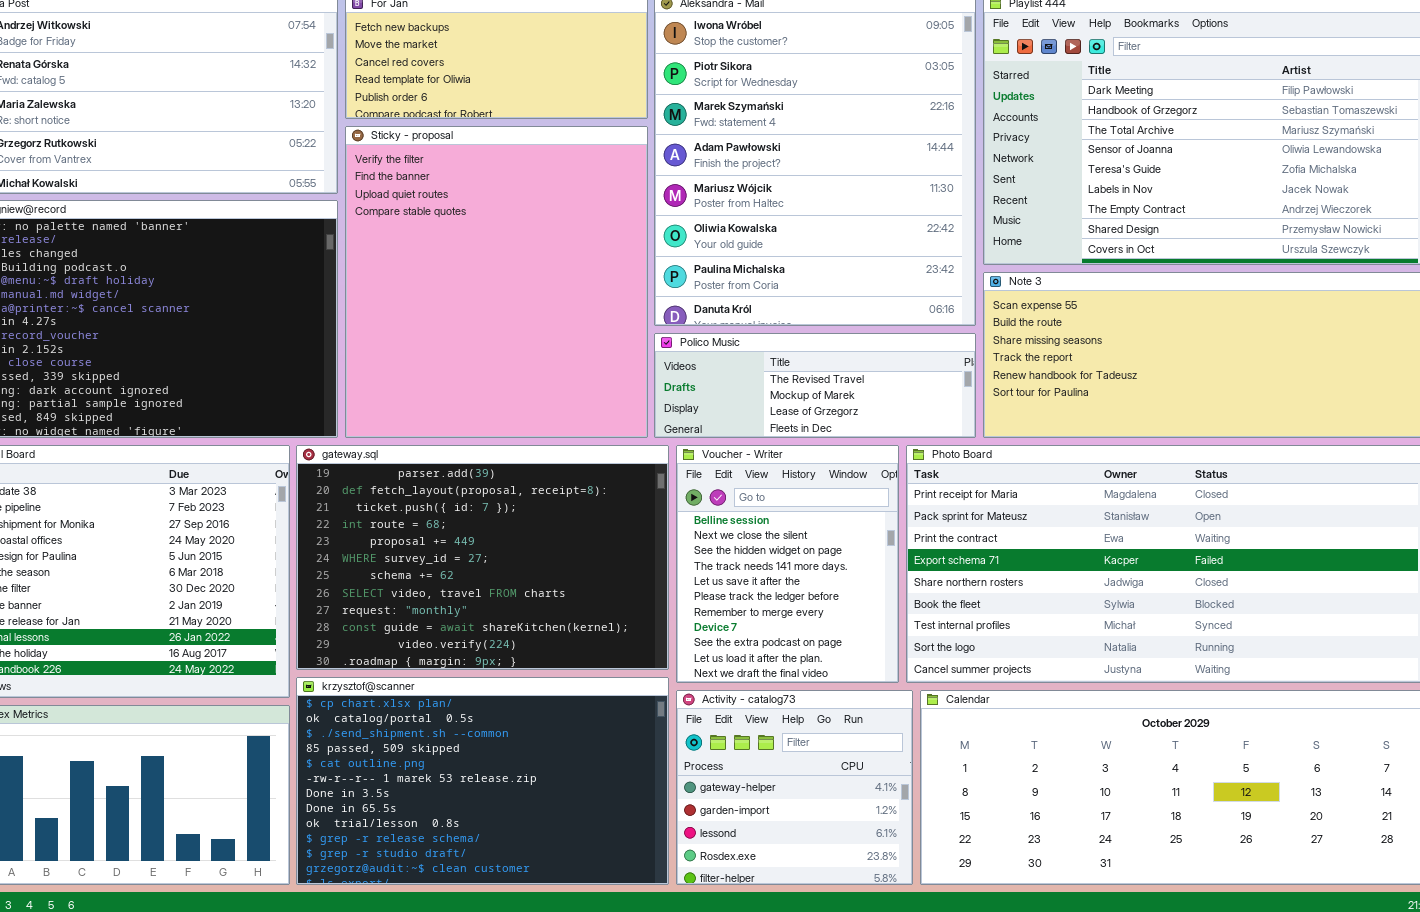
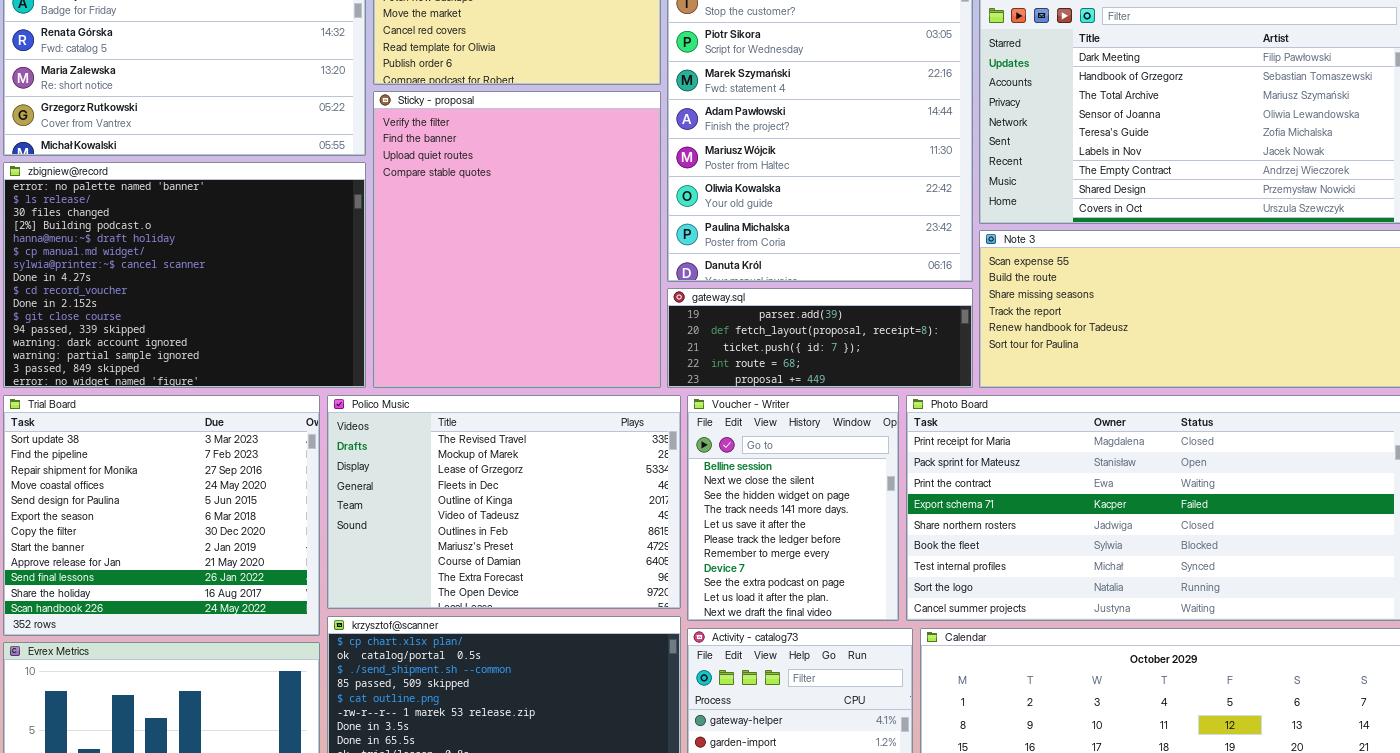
Polico Music: [654,333,976,438] -> [327,395,681,609], moved, resized
gateway.sql: [296,445,669,670] -> [667,288,973,388], moved, resized

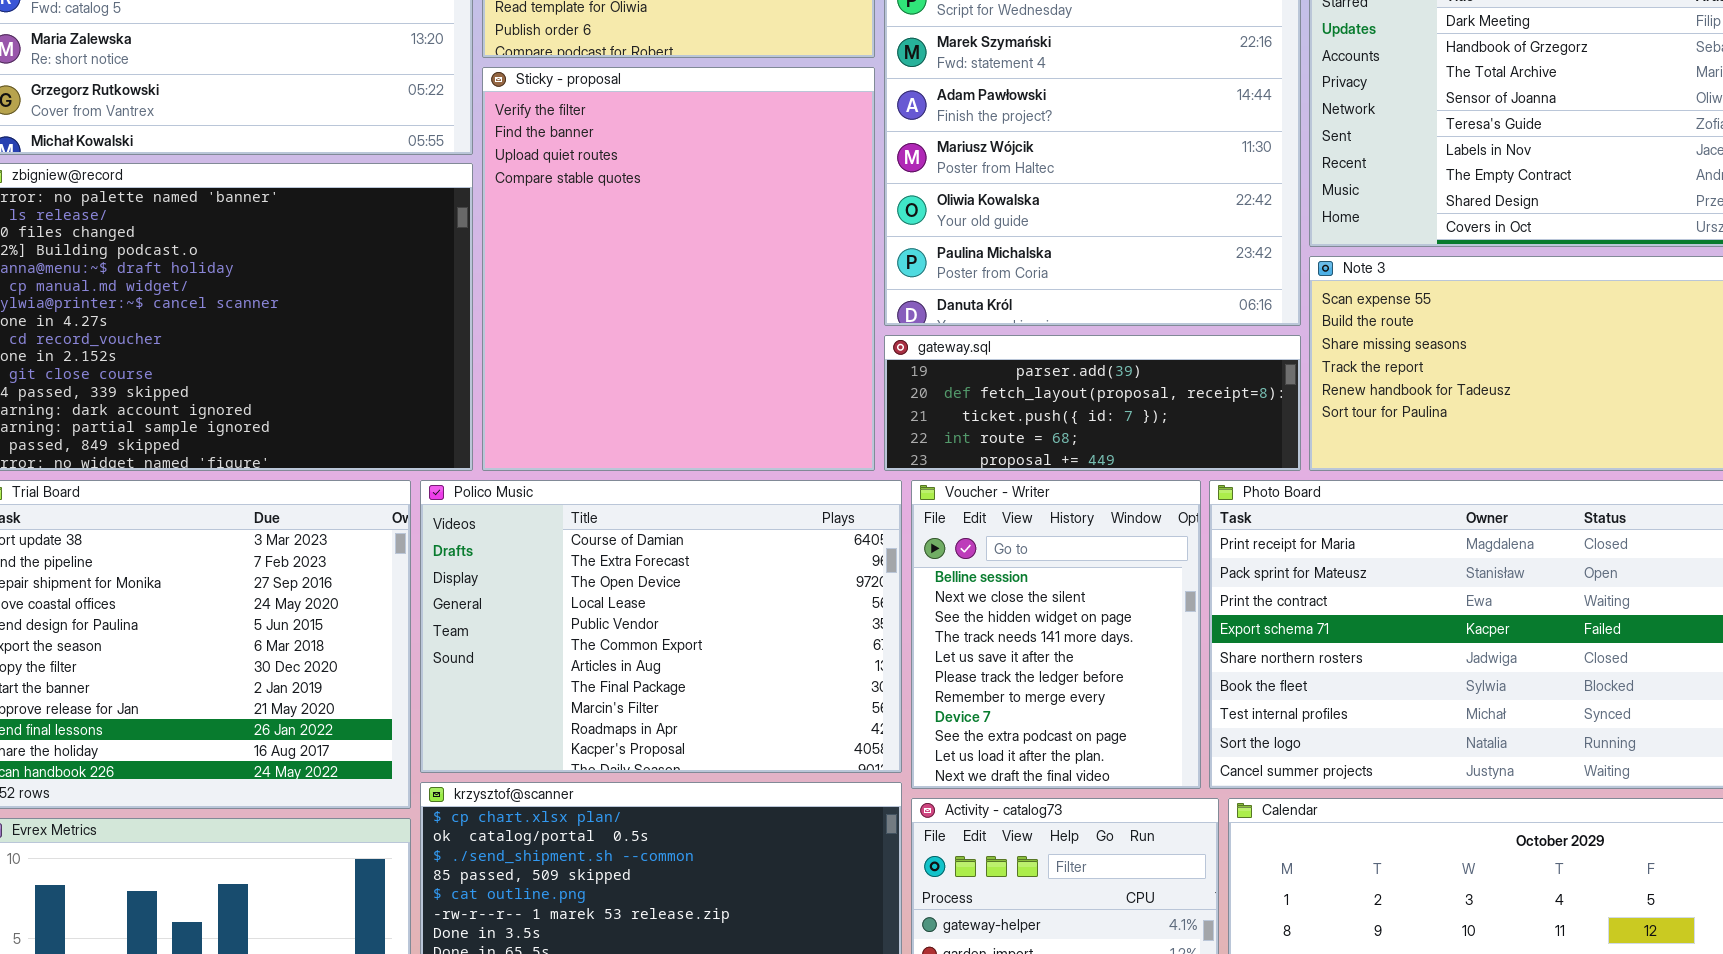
Polico Music: [327,395,681,609] -> [420,480,902,773], scrolled down 8 rows

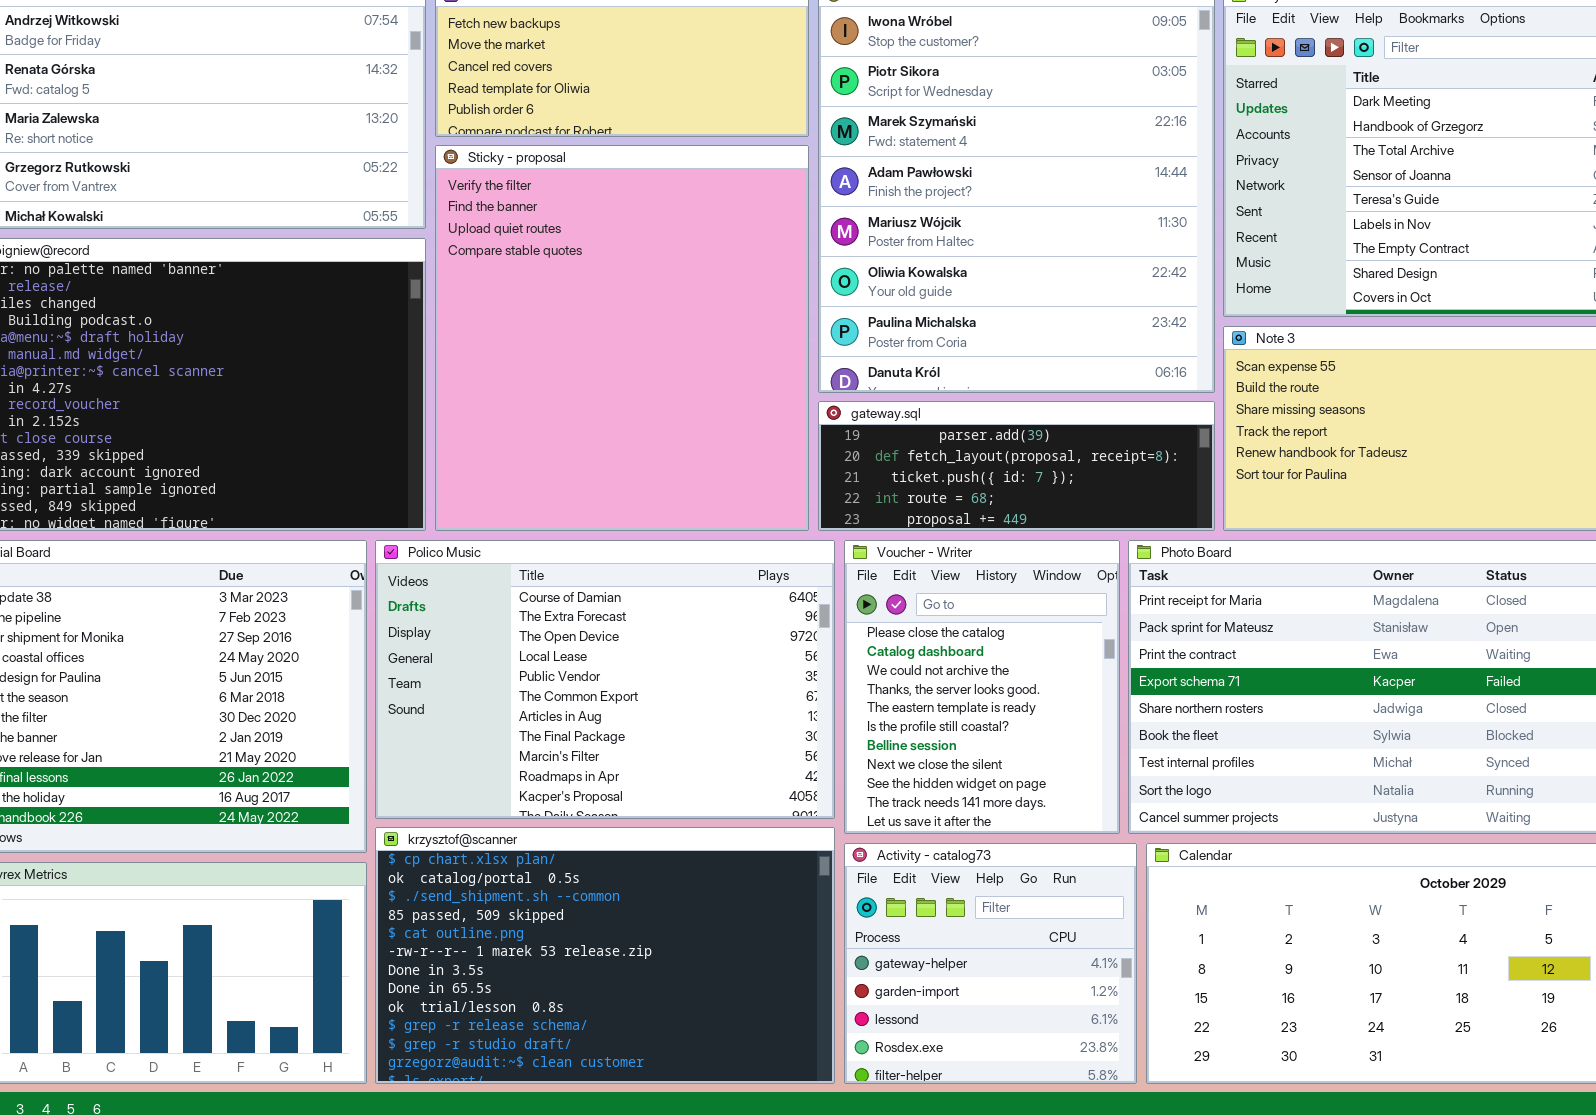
Voucher - Writer: [911,480,1201,789] -> [844,540,1120,834], scrolled up 6 rows

